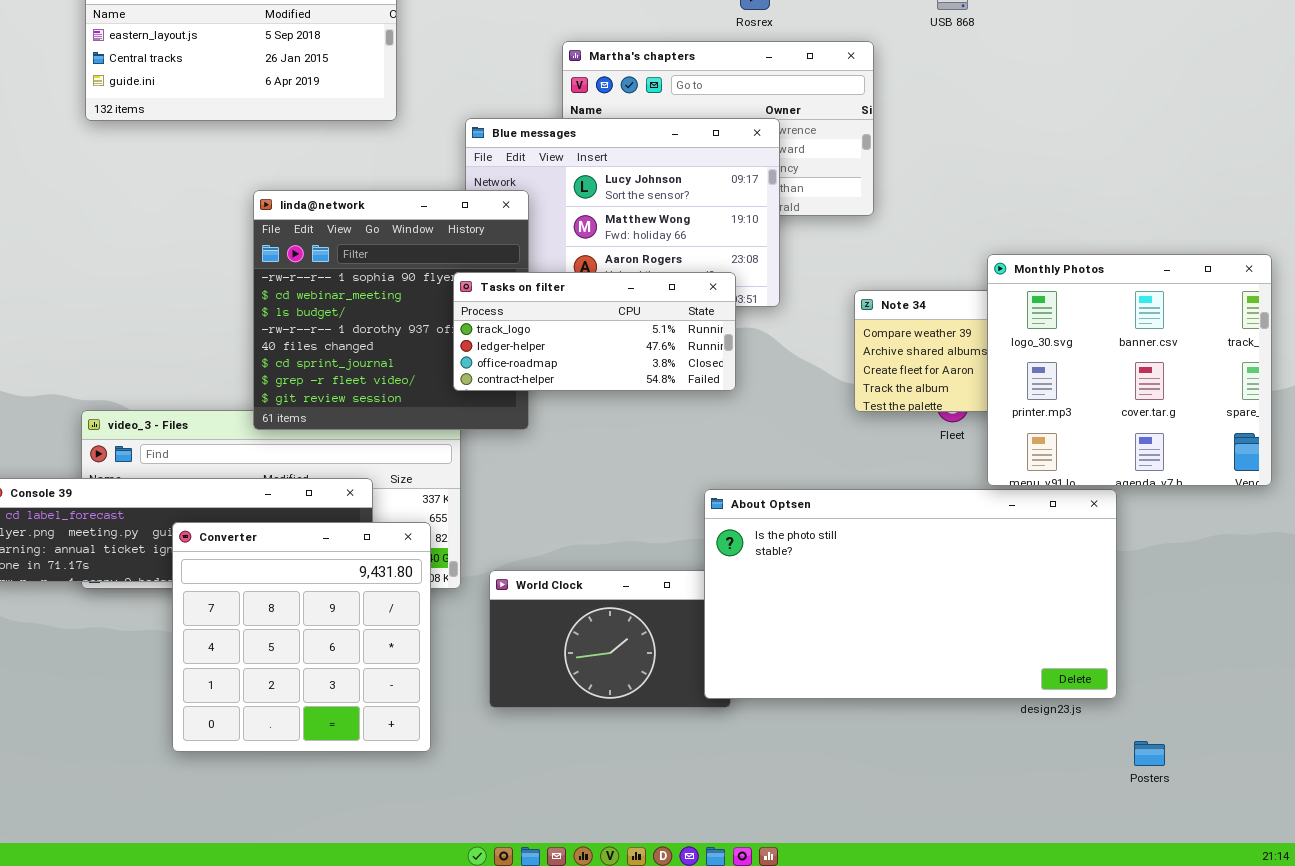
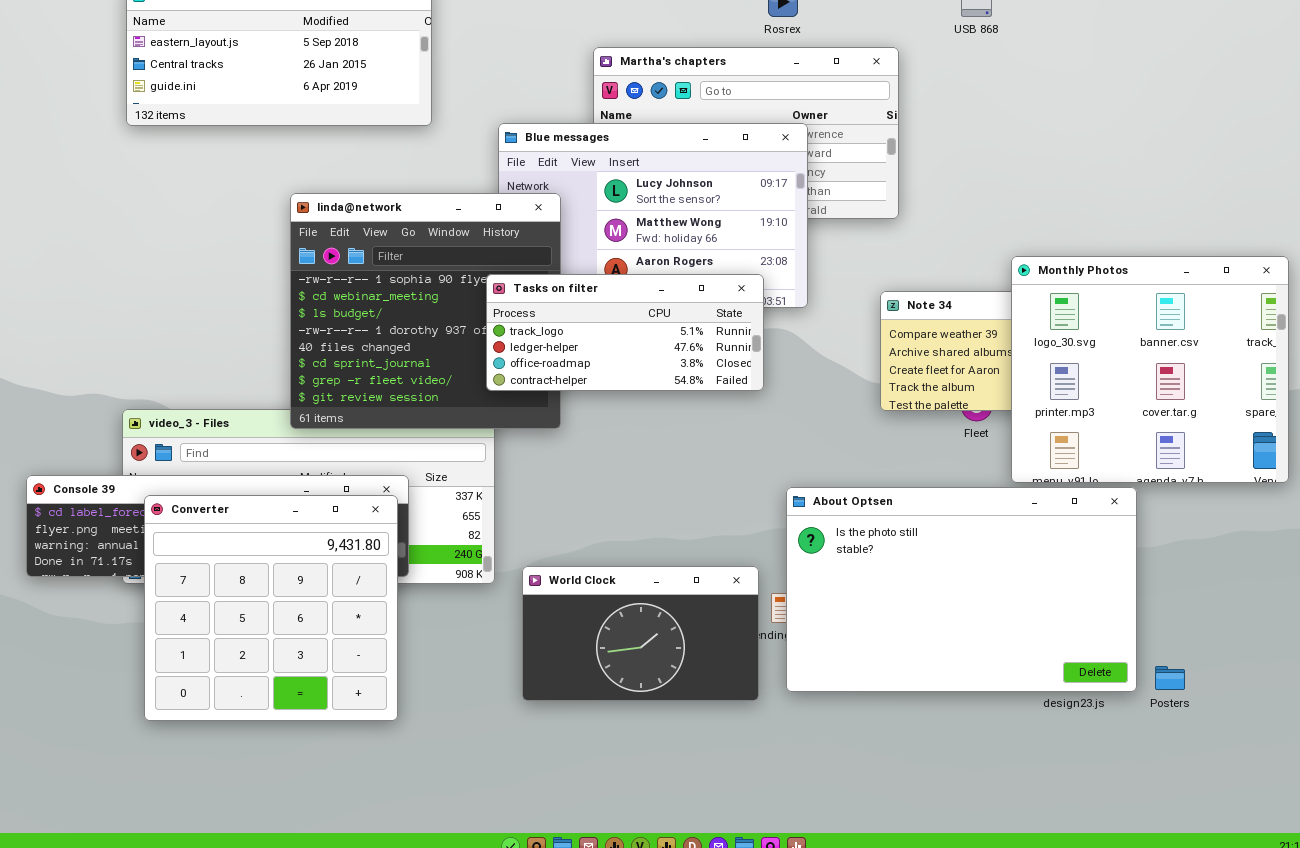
About Optsen: [704,489,1117,699] -> [786,487,1137,692], resized
Converter: [172,522,431,752] -> [144,495,398,721], moved
Posters: [1134,741,1165,766] -> [1155,666,1185,690], moved

